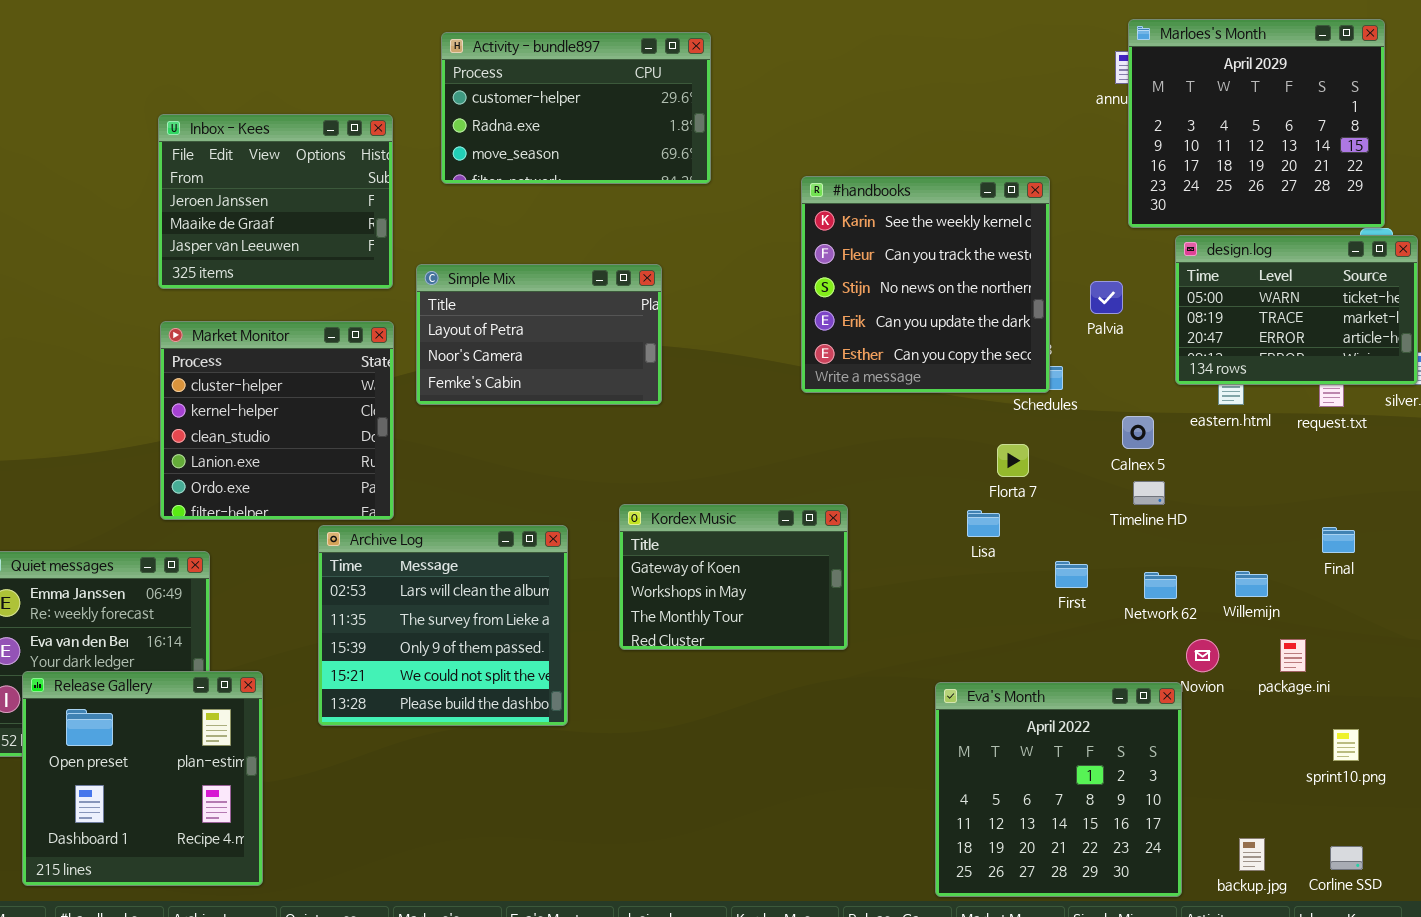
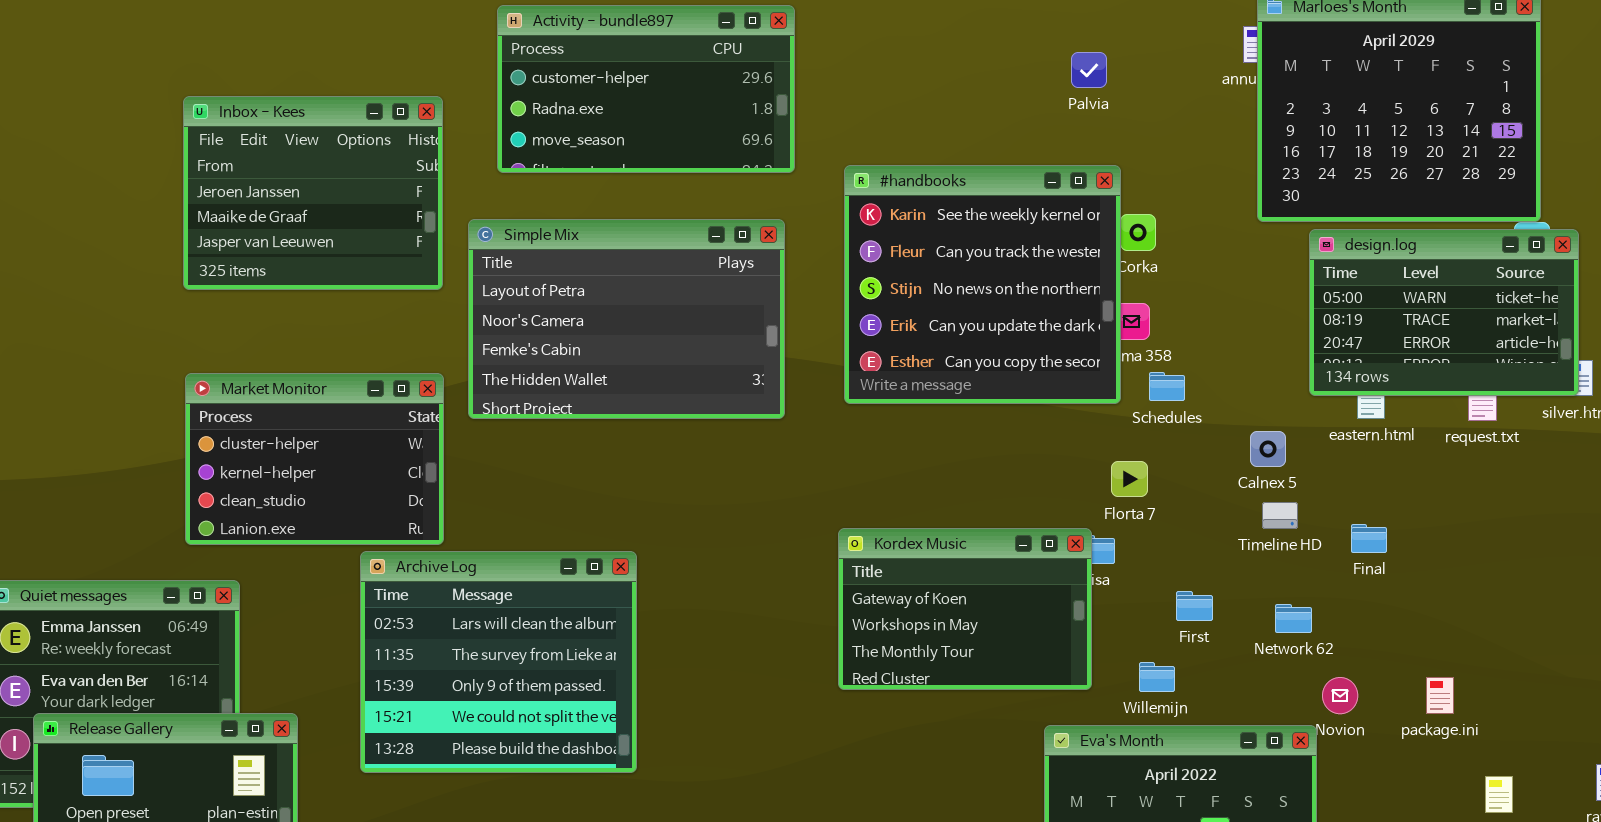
#handbooks: [801,176,1050,393] -> [844,165,1121,404], moved
Simple Mix: [416,264,662,405] -> [468,219,785,419], resized
Palvia: [1090,281,1123,314] -> [1071,52,1107,88], moved
Market Monitor: [160,321,394,520] -> [185,373,444,545], resized
Kordex Music: [619,504,848,650] -> [838,528,1092,690], moved
Final: [1322,527,1355,553] -> [1351,524,1387,553], moved
Willemijn: [1235,571,1268,597] -> [1139,662,1175,692], moved

